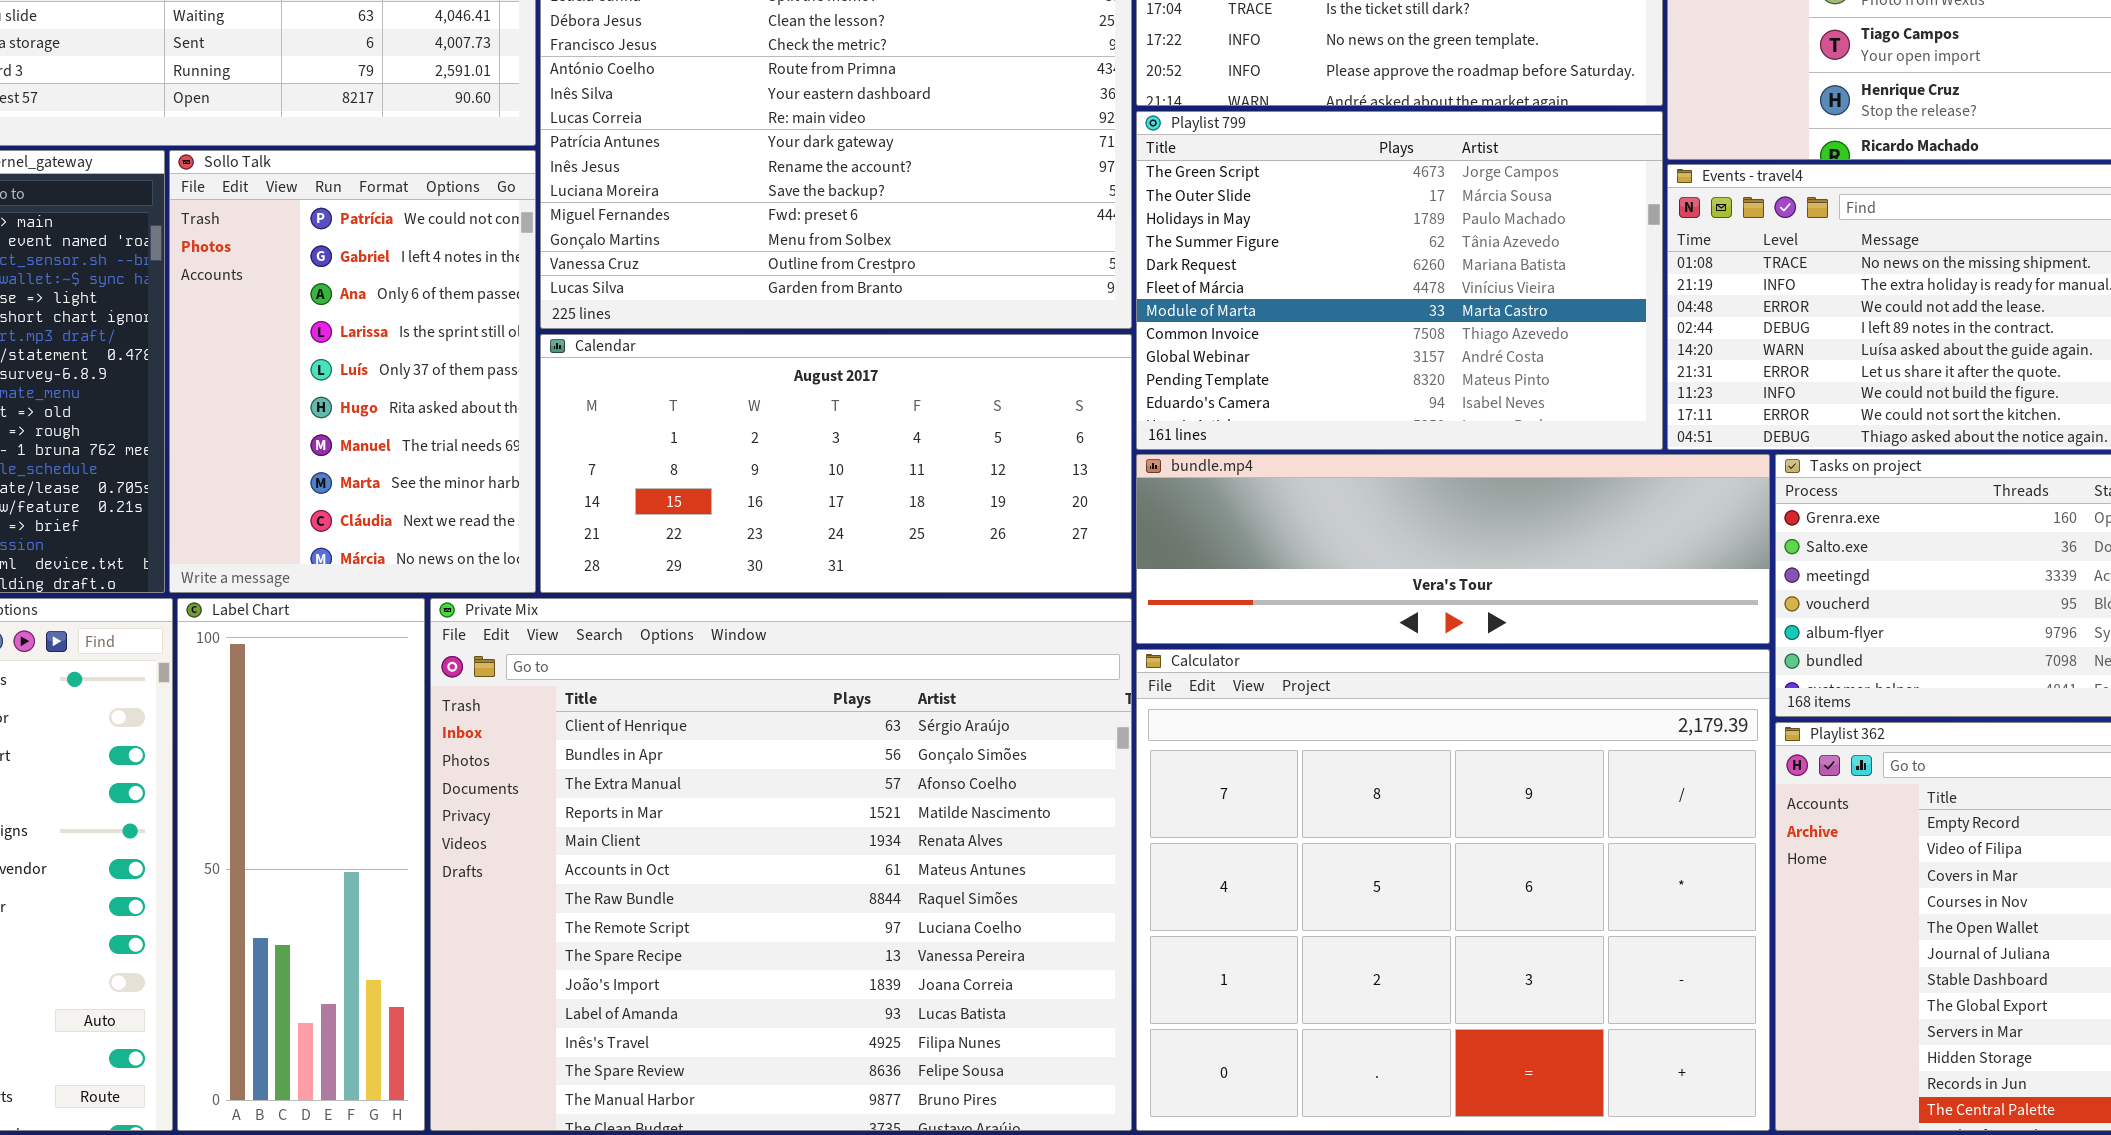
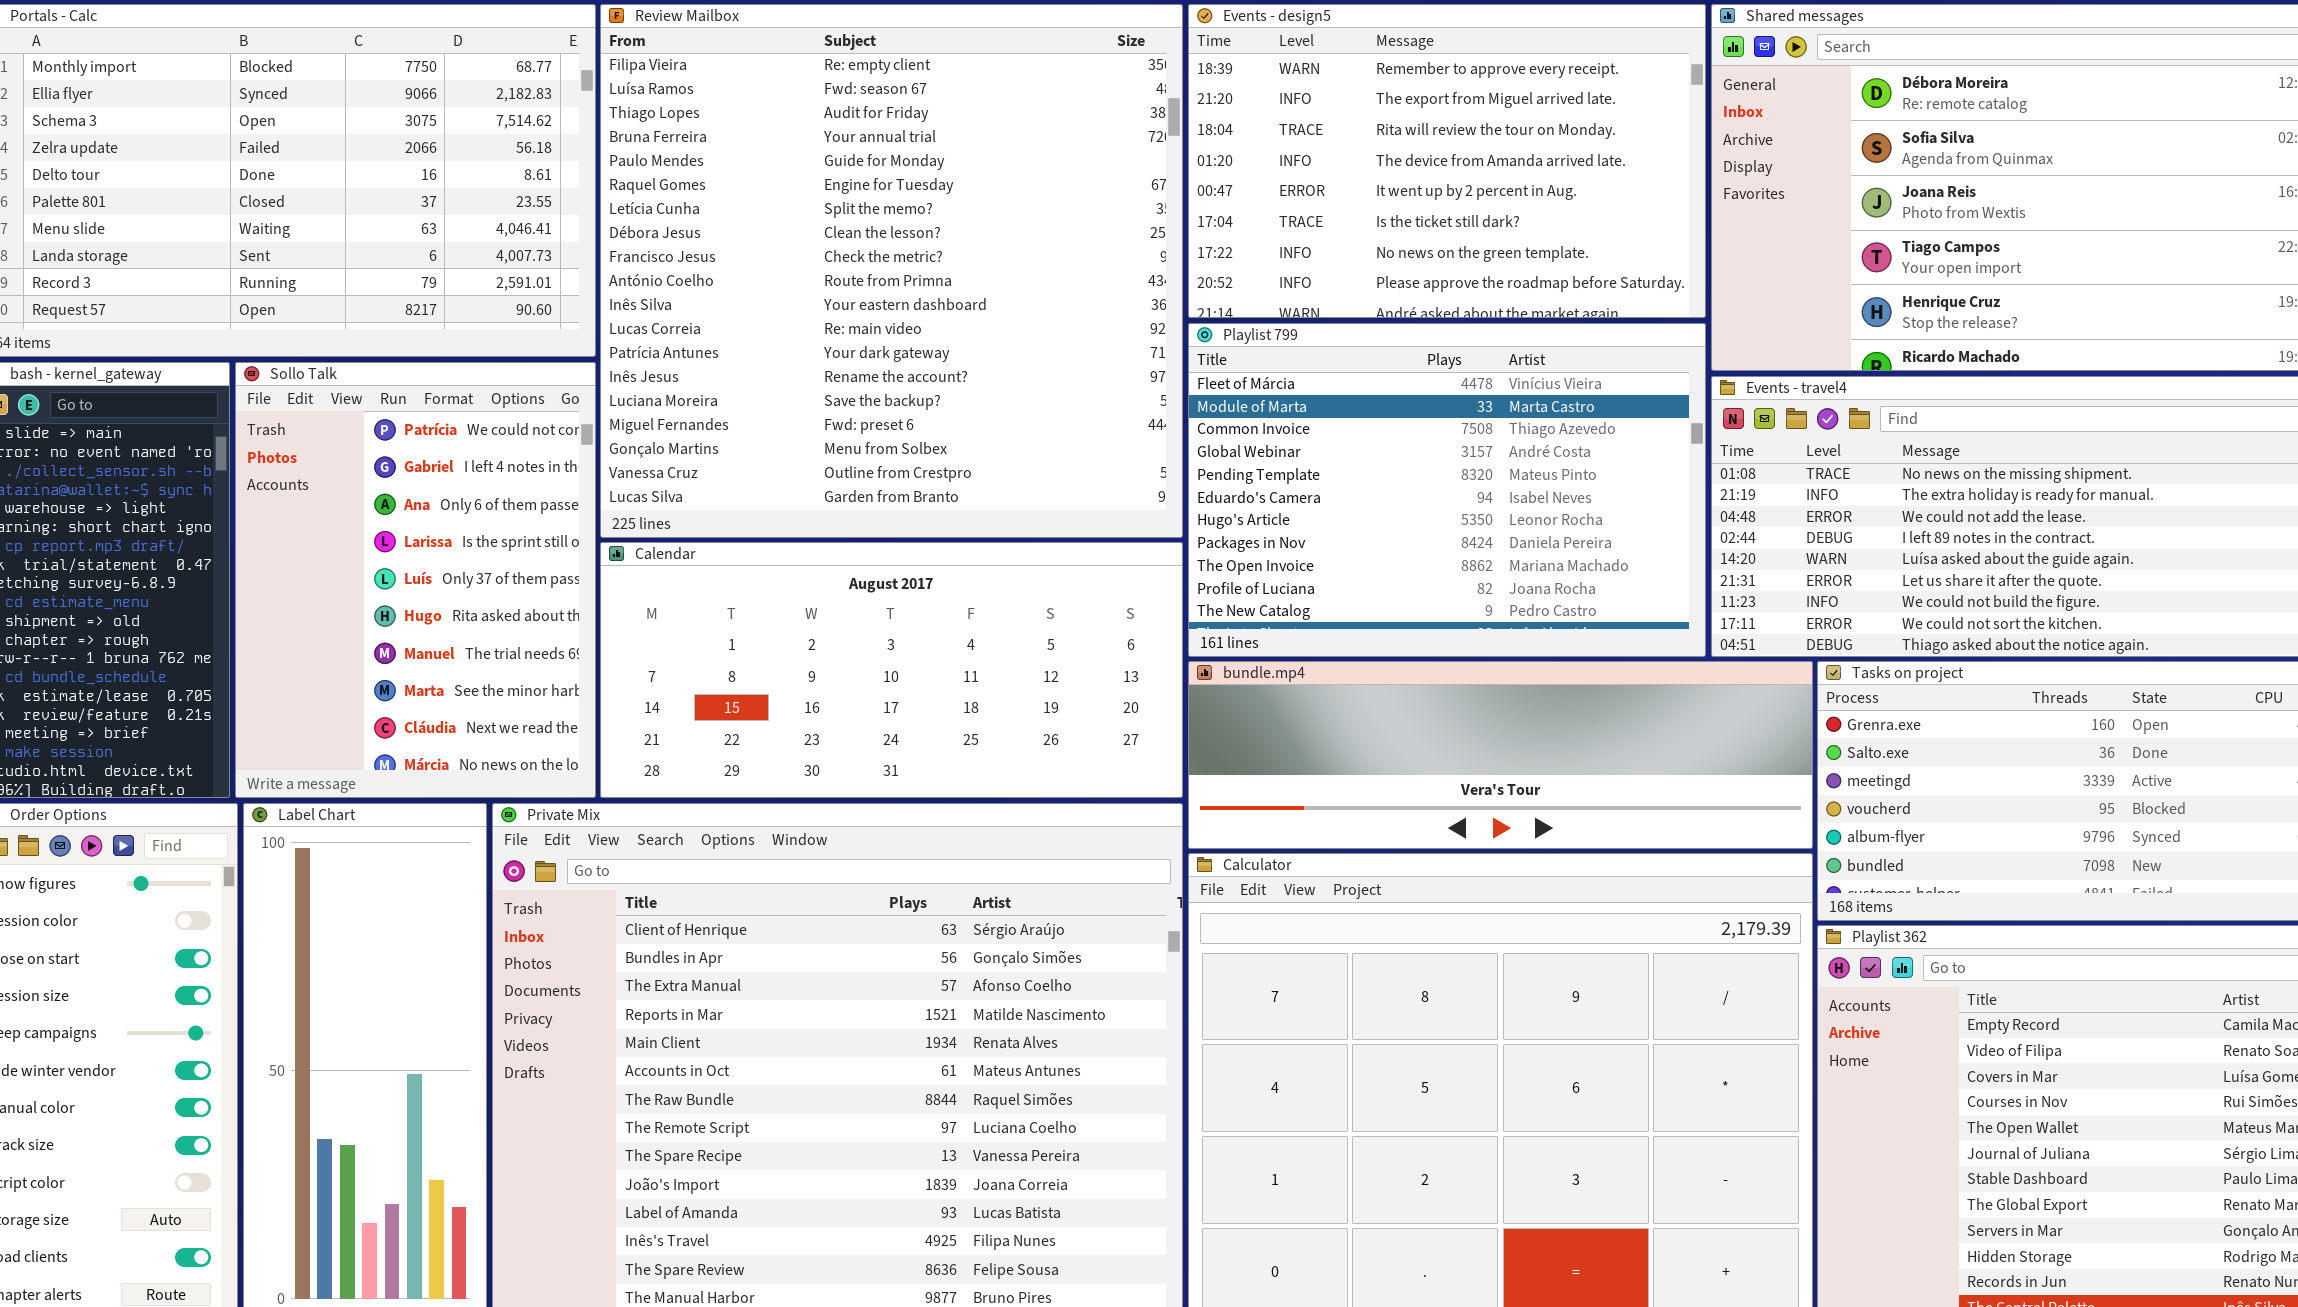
Playlist 799: [1136,111,1663,450] -> [1188,323,1706,657], scrolled down 5 rows

